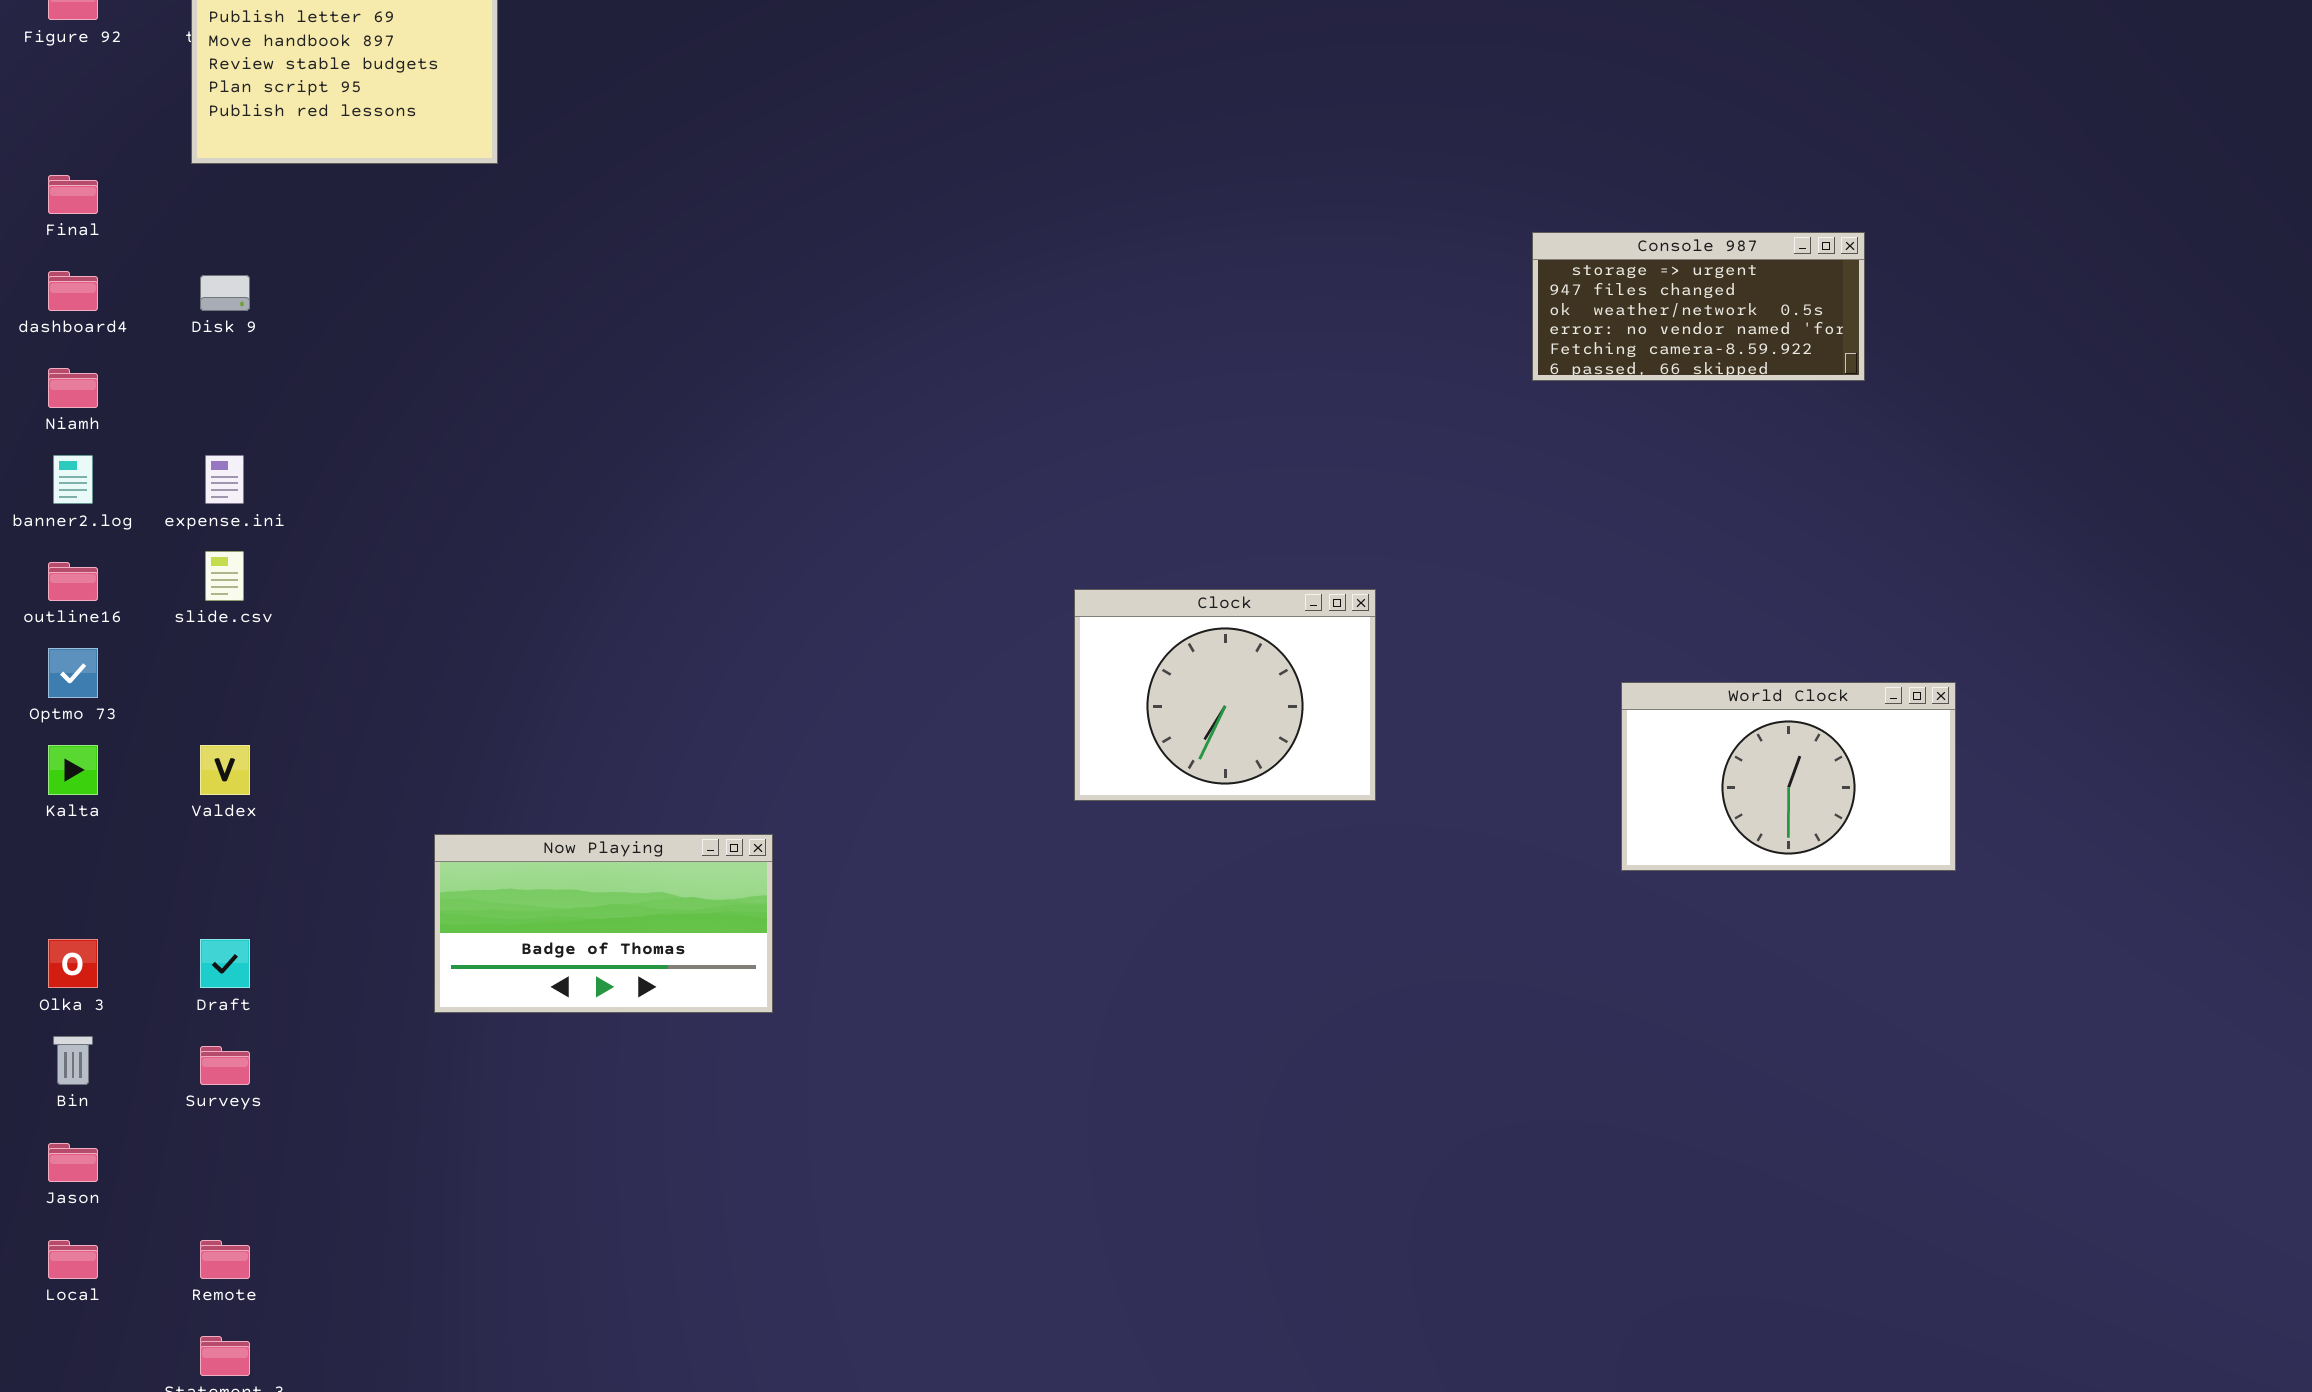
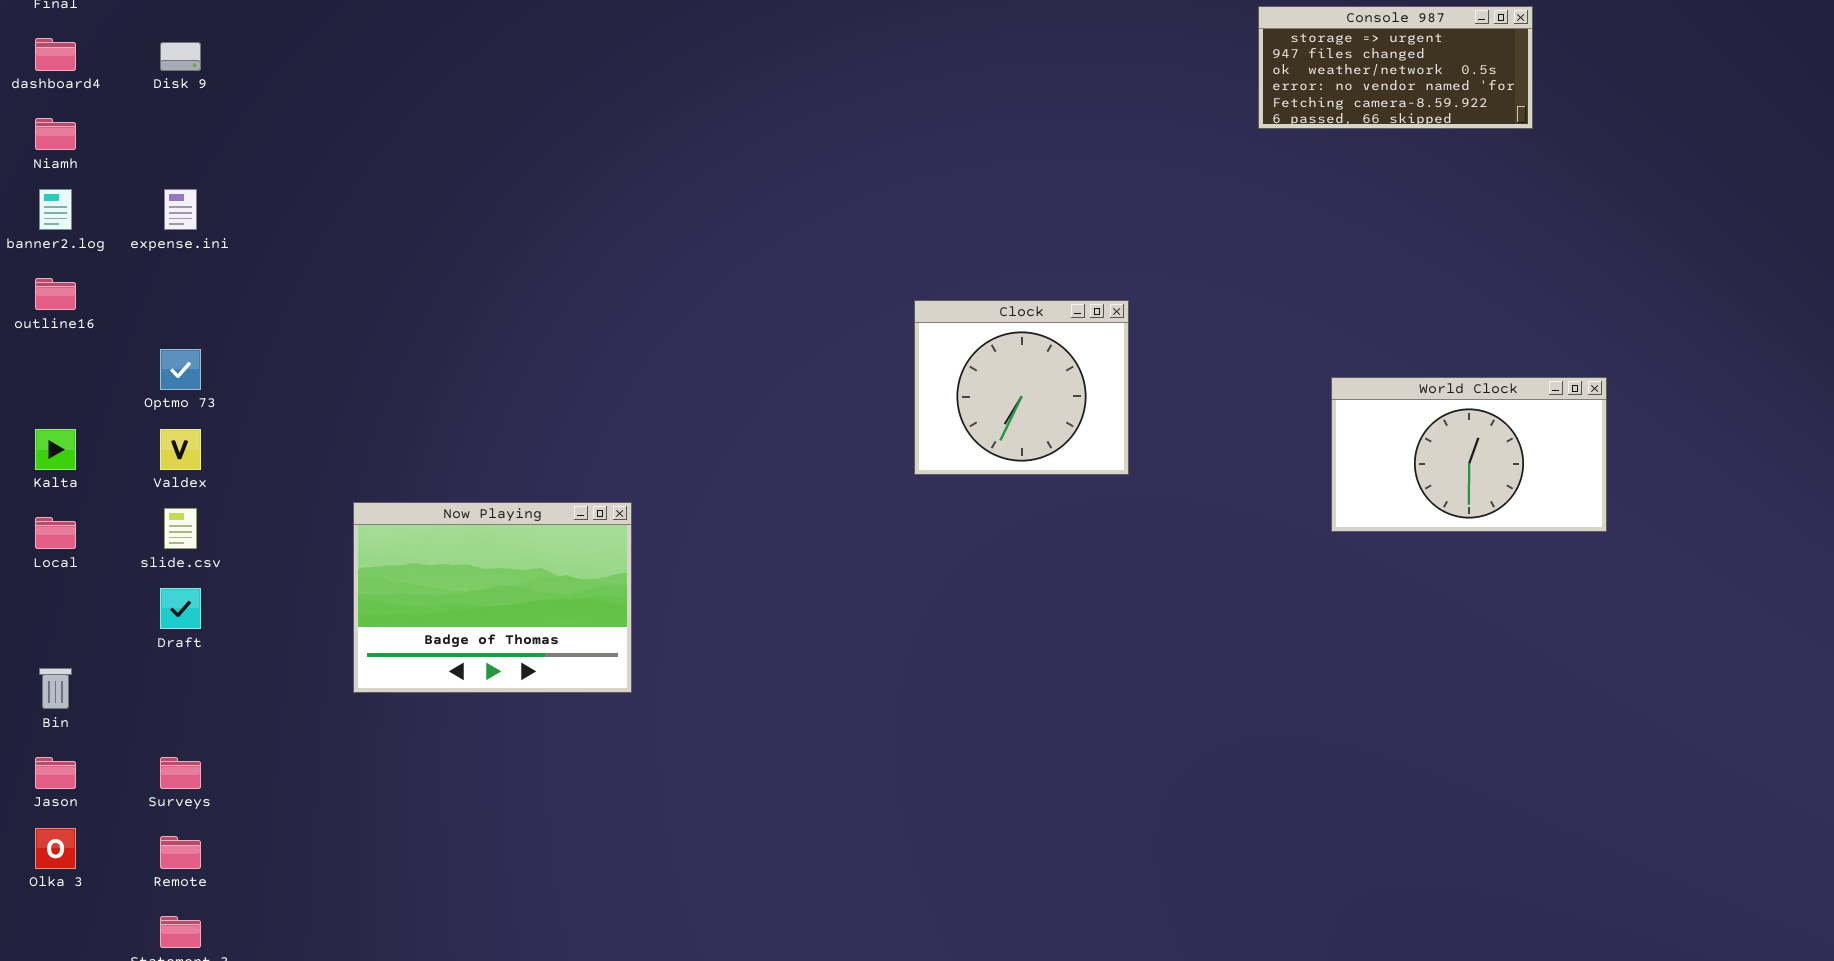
slide.csv: [205,551,244,601] -> [164,508,197,549], moved
Clock: [1074,589,1376,801] -> [914,300,1129,475], resized
Optmo 73: [48,648,98,698] -> [160,349,201,390], moved
Now Playing: [434,834,773,1013] -> [353,502,632,693], resized
Olka 3: [48,939,98,988] -> [35,828,76,869], moved
Surveys: [200,1046,250,1085] -> [160,757,201,789], moved
Local: [48,1240,98,1279] -> [35,517,76,549], moved

